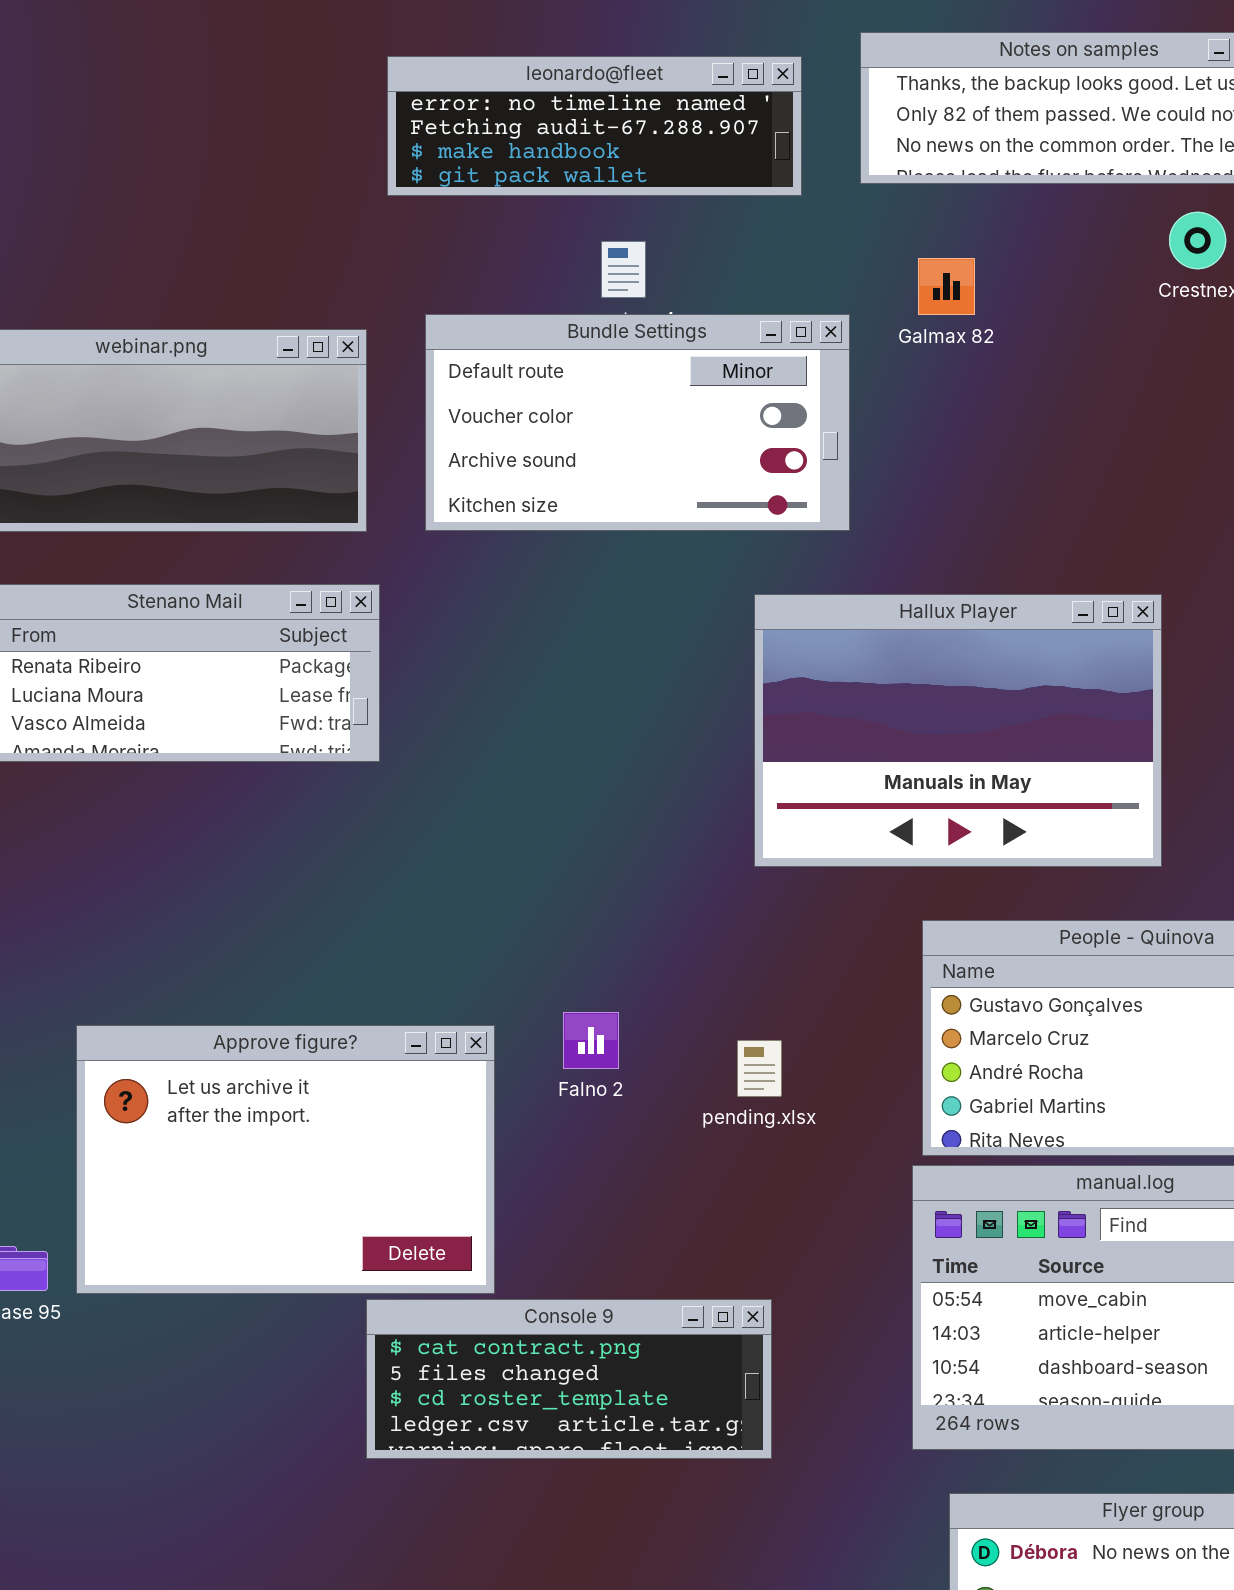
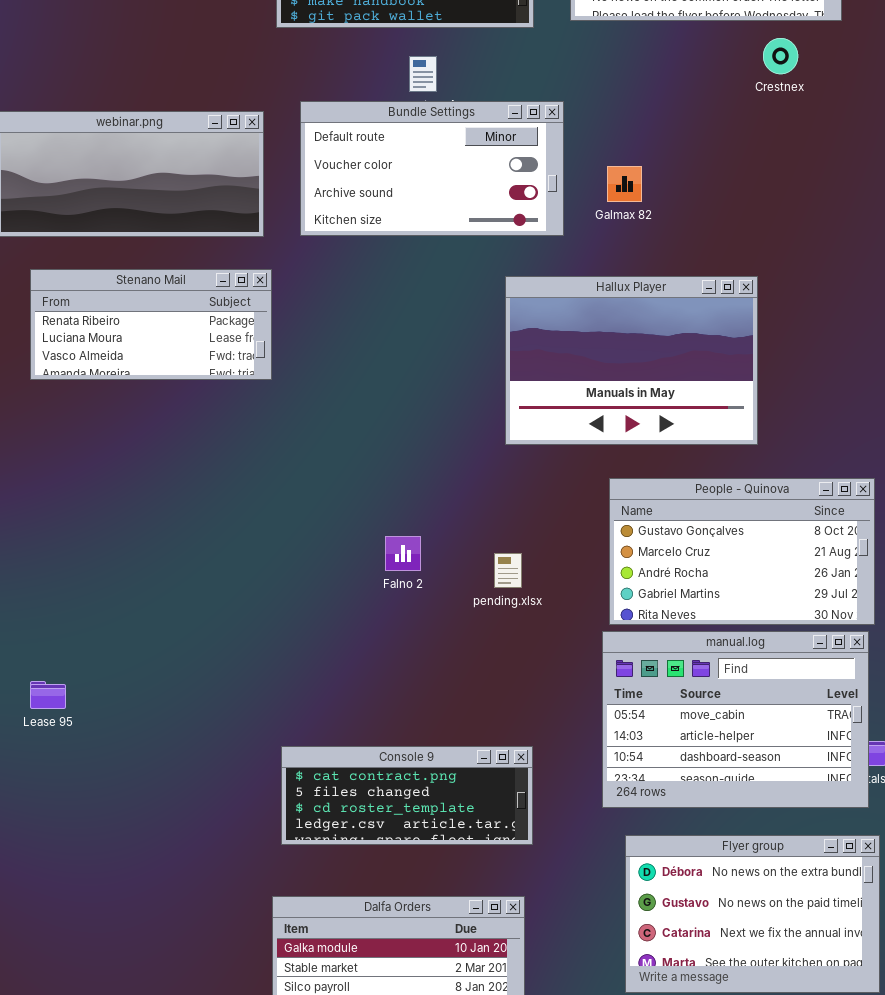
Galmax 82: [918,258,975,315] -> [607,166,642,202], moved
Approve figure?: [76,1025,495,1294] -> none, closed
Console 9: [366,1299,772,1459] -> [281,746,533,845], moved

